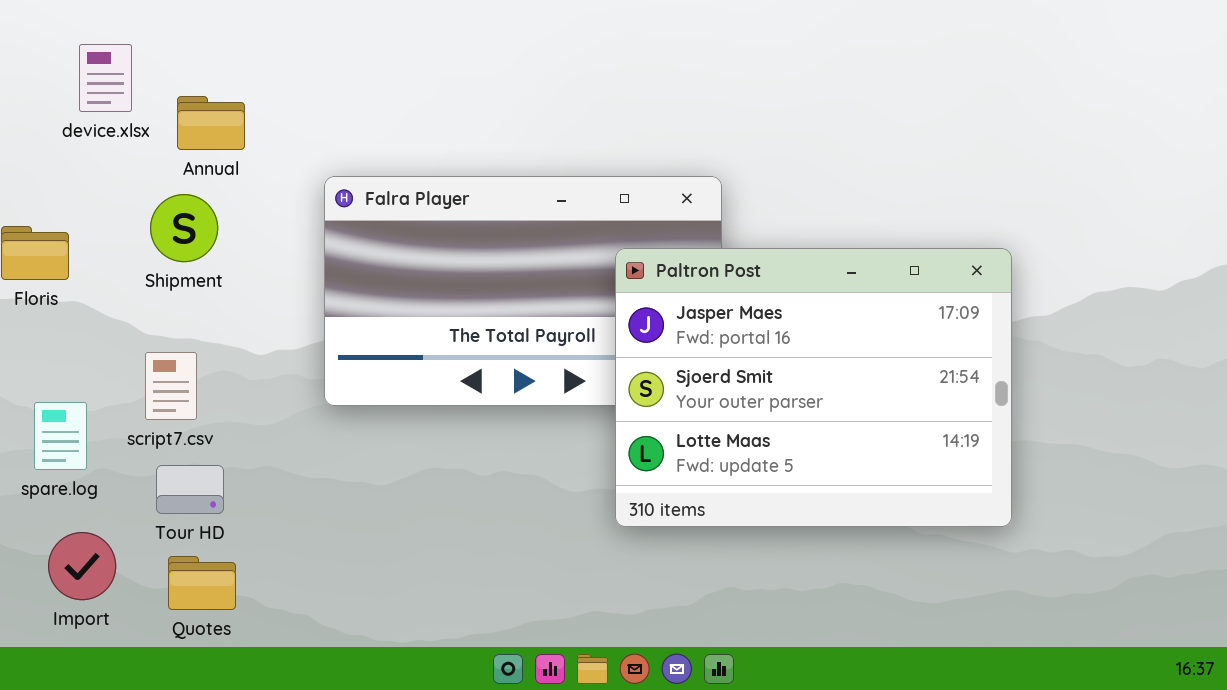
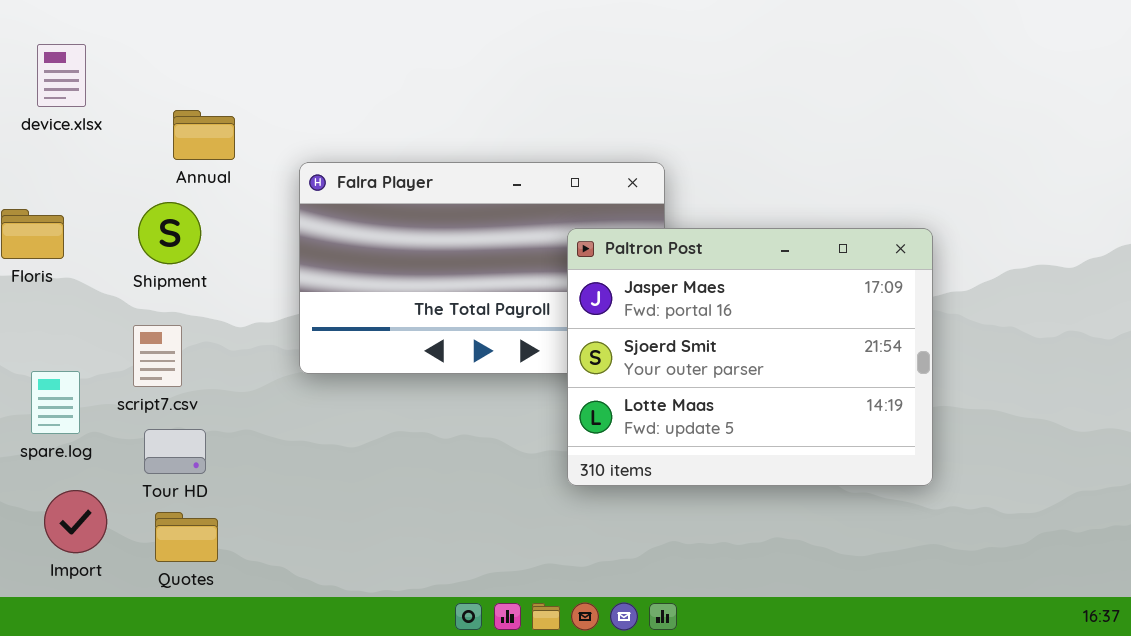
device.xlsx: [79,44,132,112] -> [37,44,86,107], moved
Annual: [177,96,245,150] -> [173,110,235,160], moved
Shipment: [150,194,218,262] -> [138,202,201,264], moved

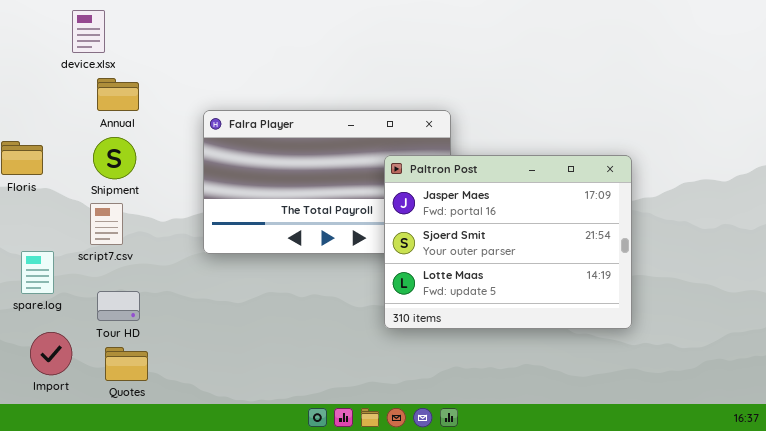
device.xlsx: [37,44,86,107] -> [72,10,105,53], moved
Annual: [173,110,235,160] -> [97,78,139,111], moved
script7.csv: [133,325,182,387] -> [90,203,123,245], moved

